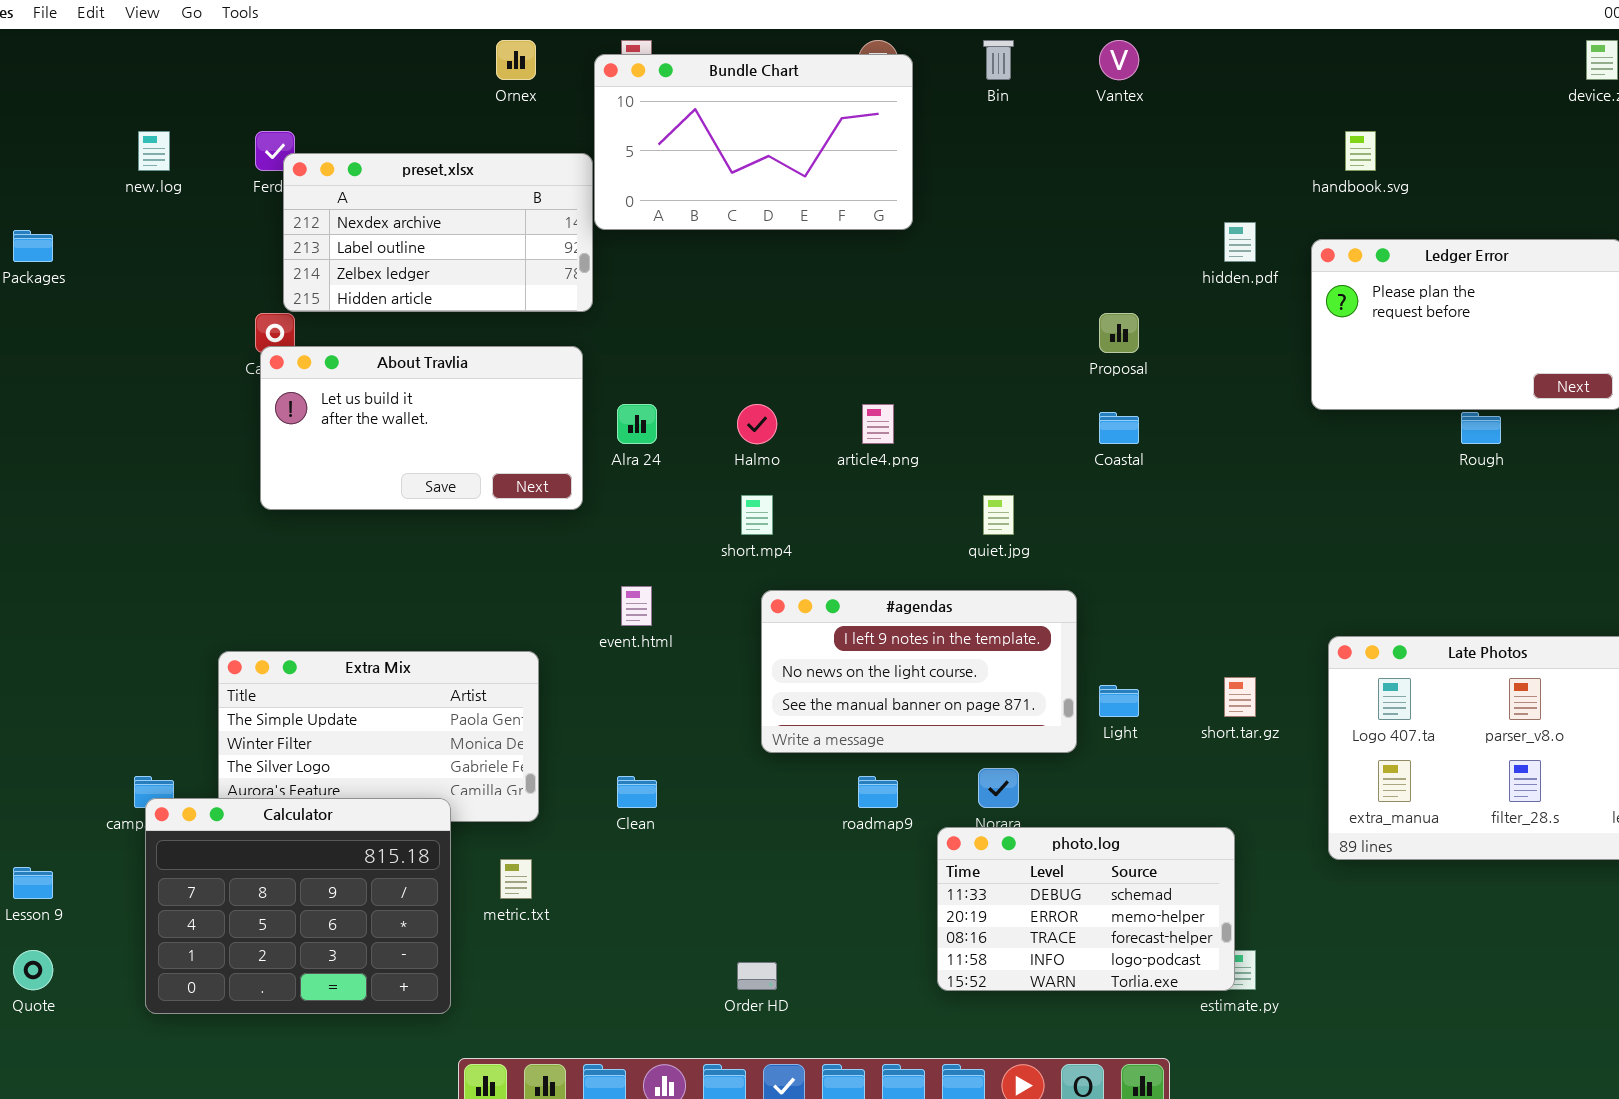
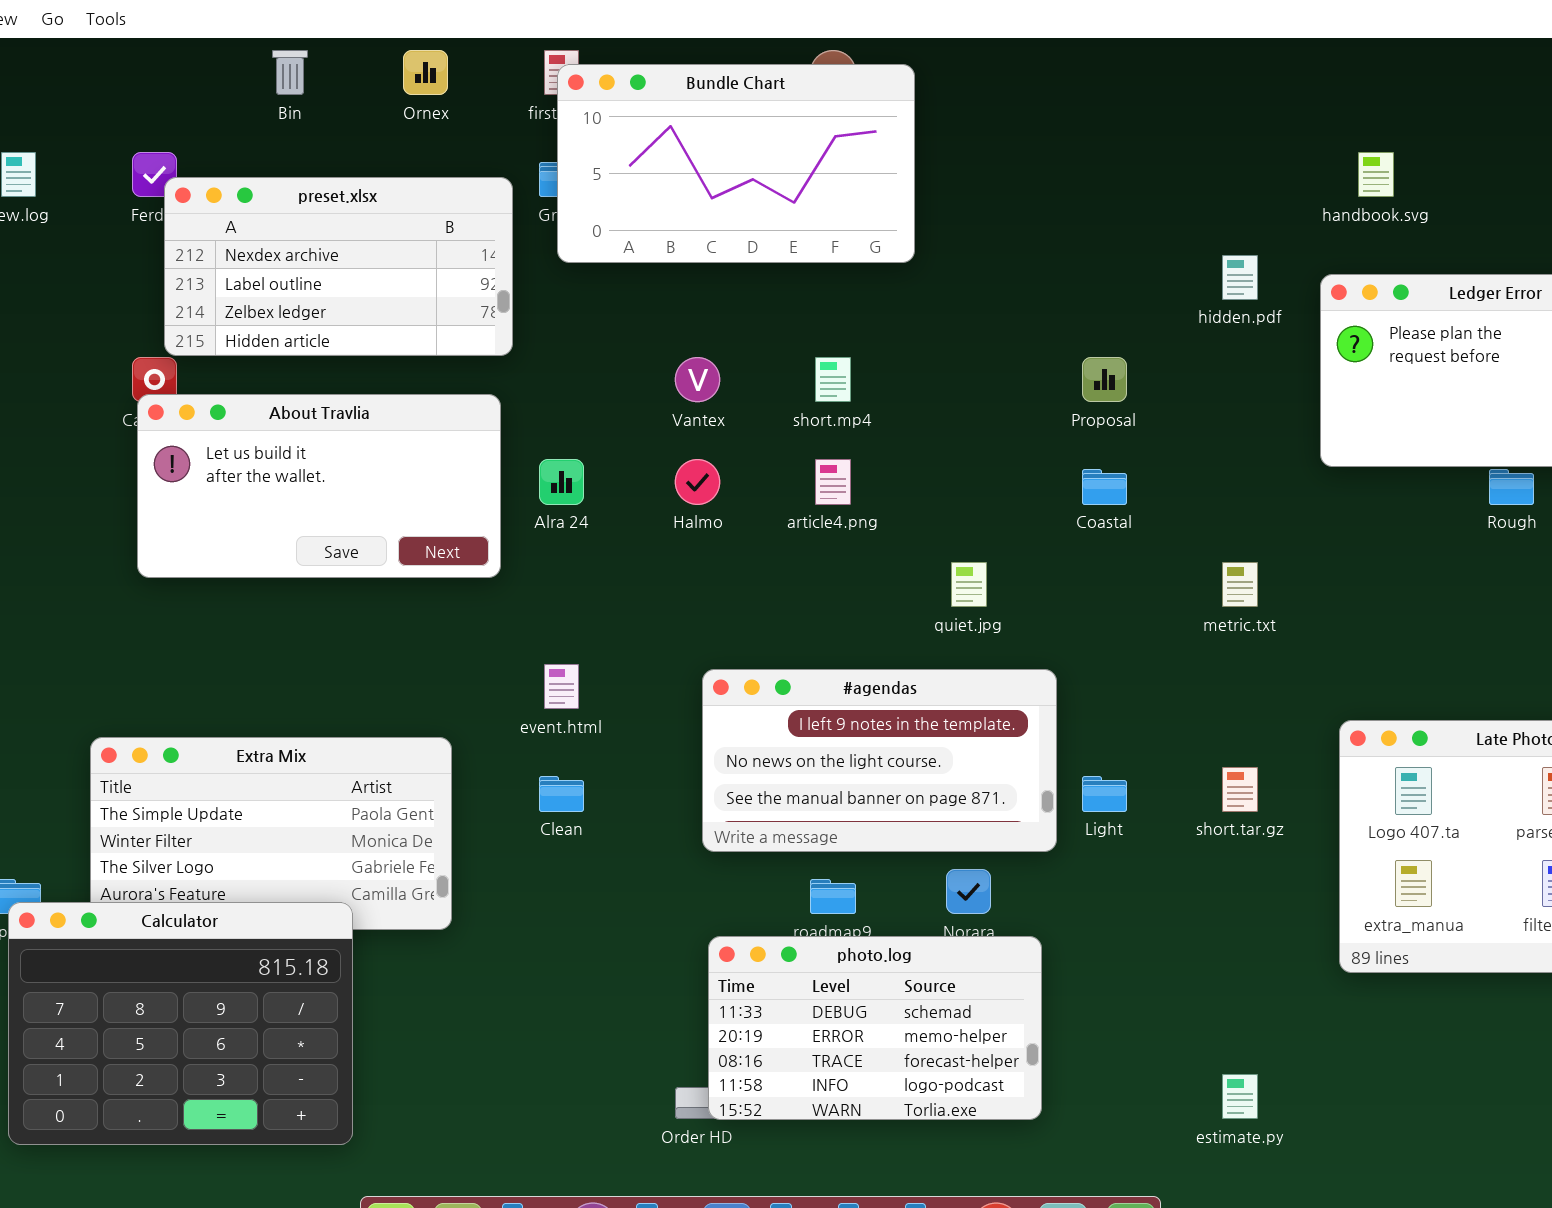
Bin: [983,40,1014,80] -> [272,50,308,95], moved
Vantex: [1099,40,1139,80] -> [675,357,720,402], moved
Bundle Chart: [594,54,913,230] -> [557,64,915,263], moved
short.mp4: [741,495,773,535] -> [815,357,851,402], moved
Clean: [617,776,657,808] -> [539,776,584,812], moved
photo.log: [937,827,1235,991] -> [708,936,1042,1120], moved
metric.txt: [500,859,532,899] -> [1222,562,1258,607], moved

